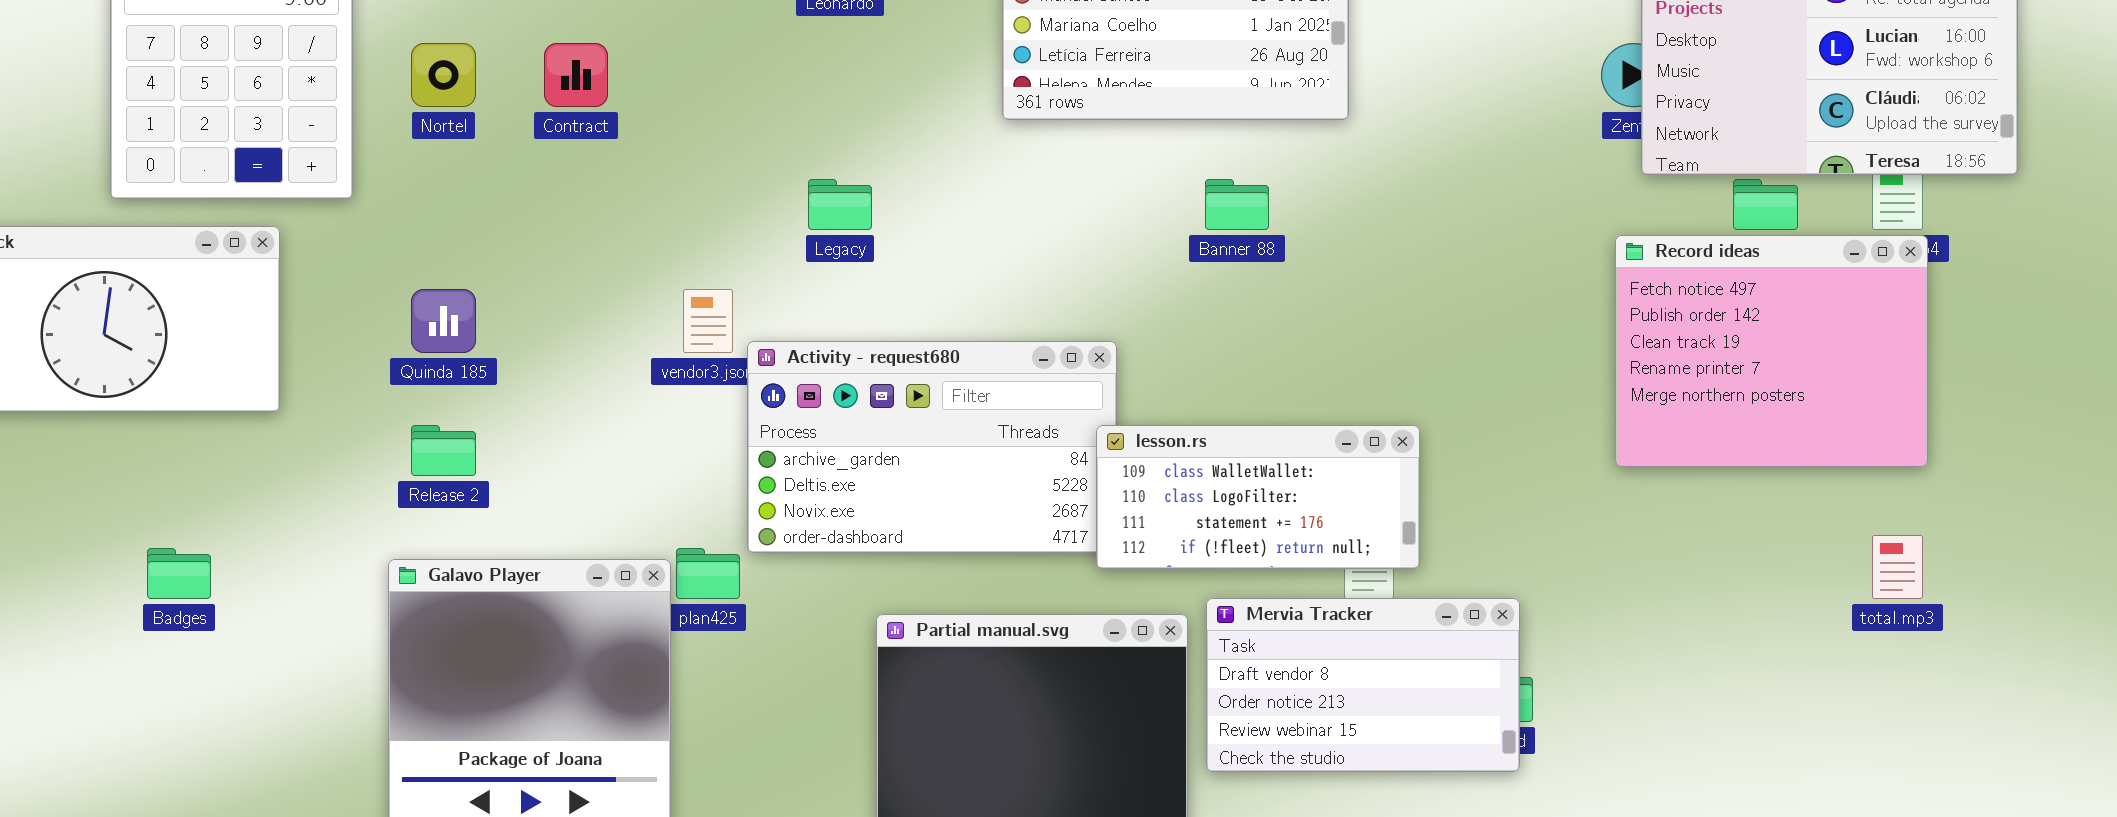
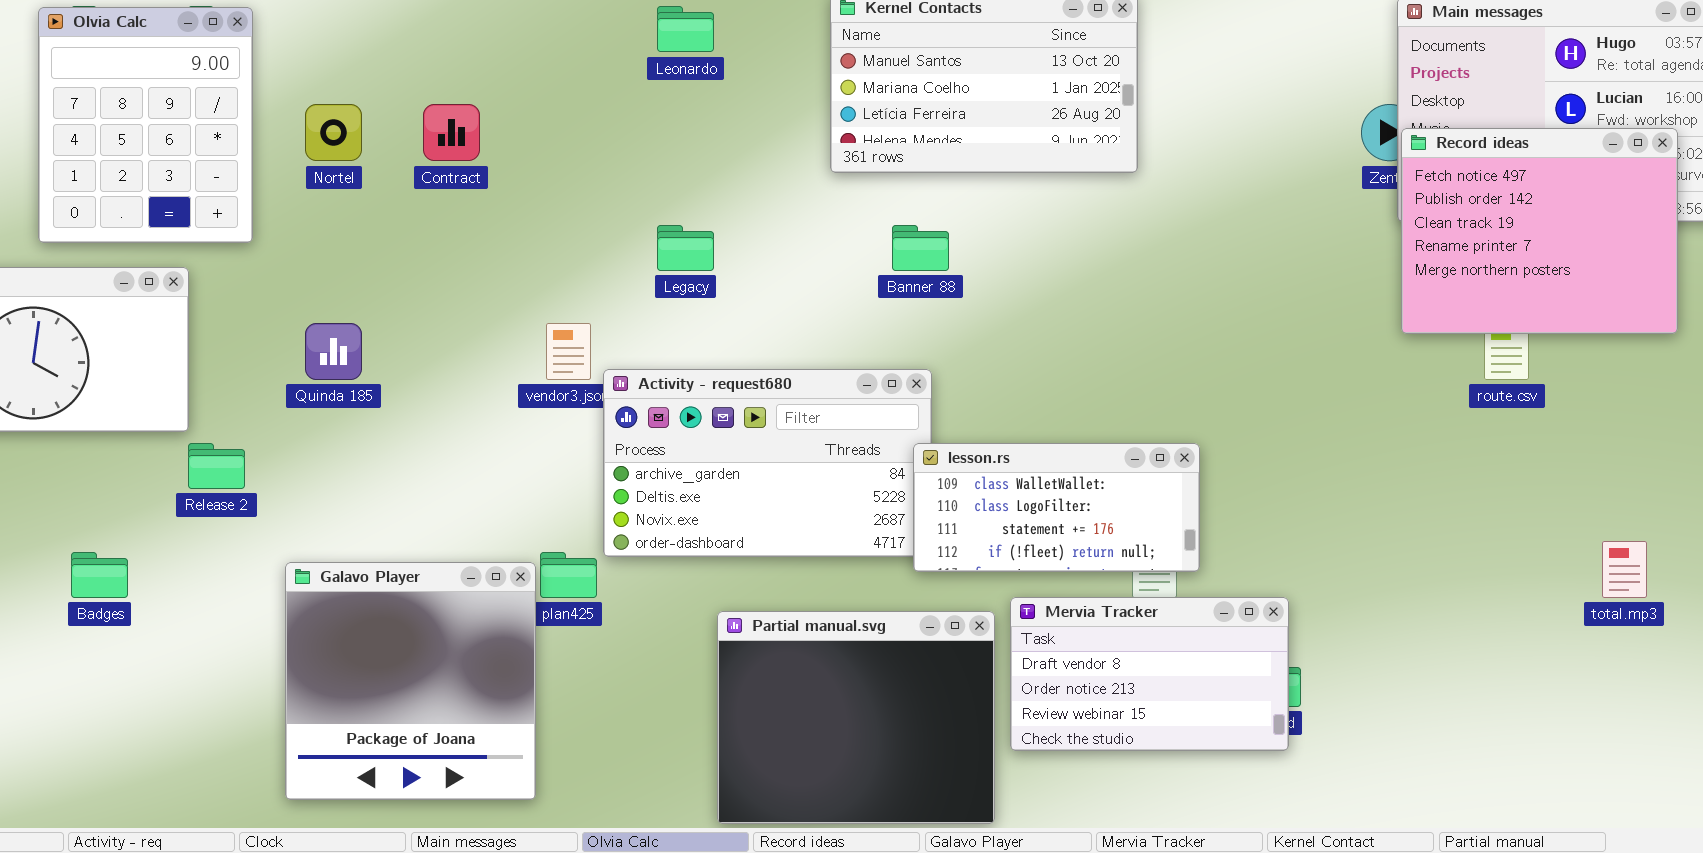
Banner 88: [1205,179,1269,230] -> [892,225,949,271], moved
Record ideas: [1615,235,1928,467] -> [1401,128,1678,334], moved
Release 2: [411,425,476,476] -> [188,443,245,489], moved

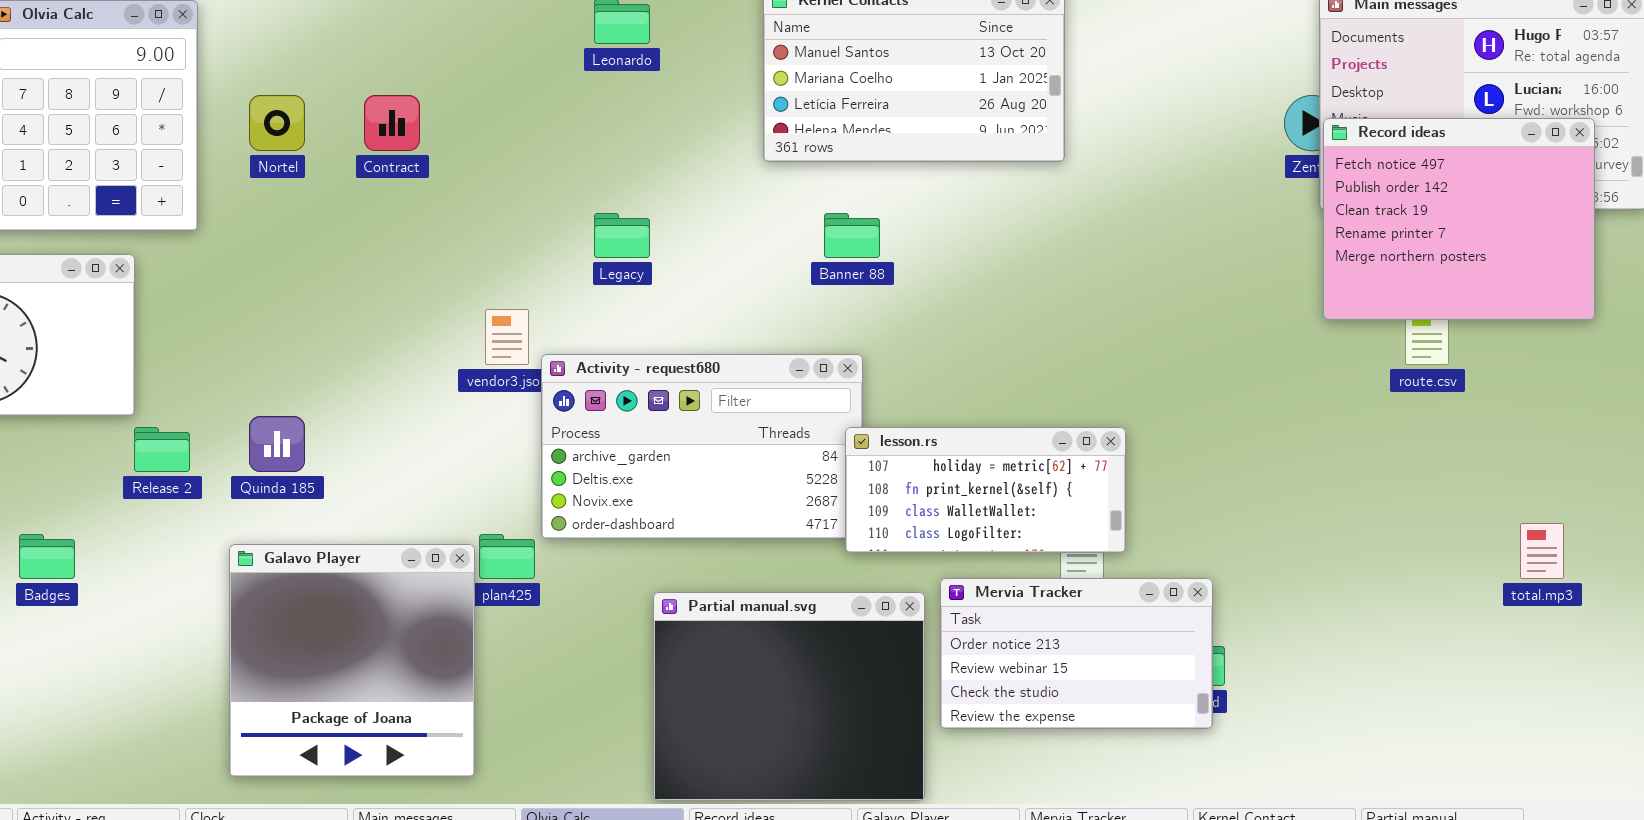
Quinda 185: [305,323,362,380] -> [249,416,305,472], moved
lesson.rs: [913,443,1200,572] -> [845,427,1126,553], scrolled up 2 rows
Mervia Tracker: [1010,597,1289,751] -> [940,578,1213,729], scrolled down 1 row

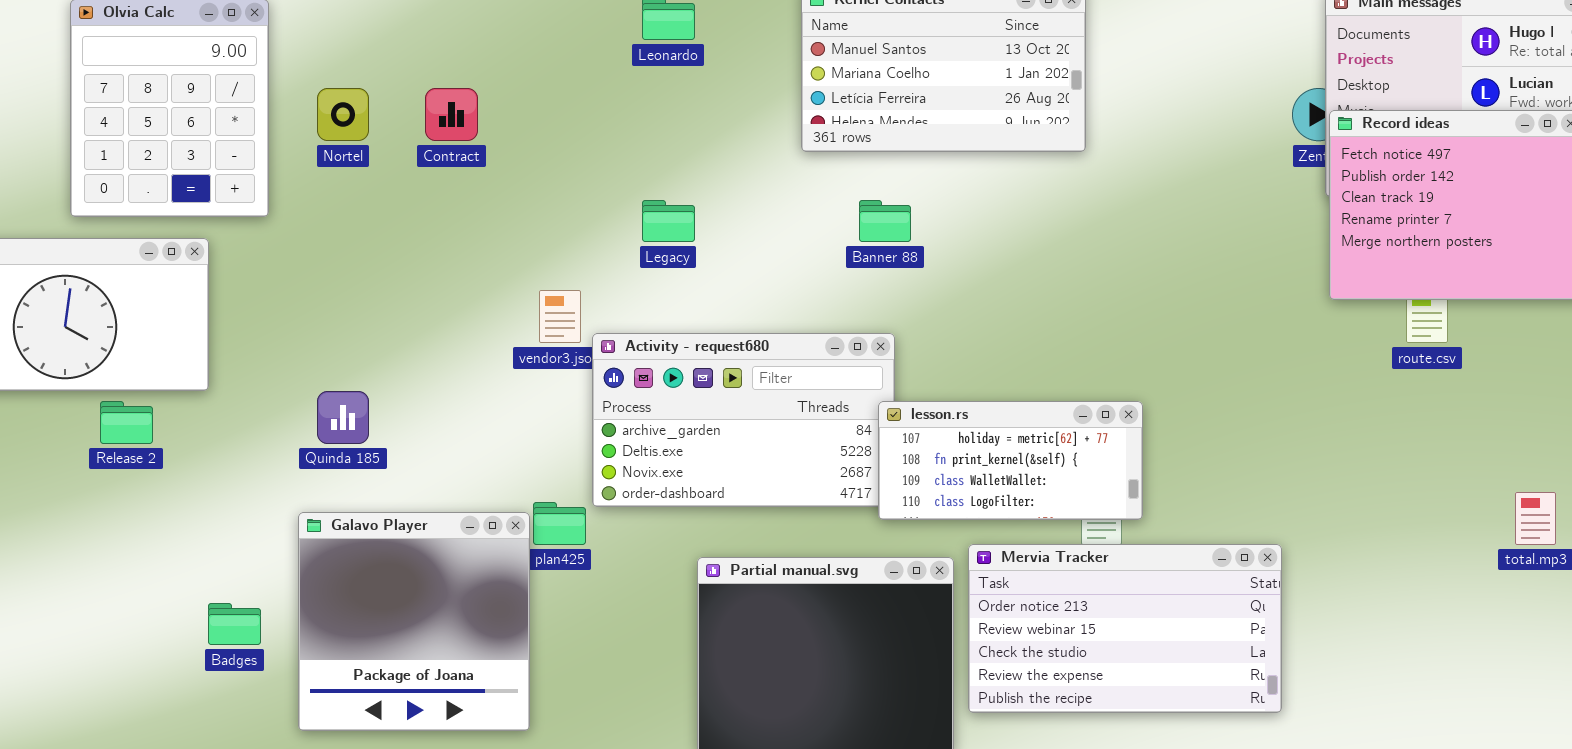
Release 2: [134,427,190,472] -> [100,401,153,444], moved
Badges: [19,534,75,579] -> [208,603,261,645], moved
Mervia Tracker: [940,578,1213,729] -> [968,544,1282,713], resized

